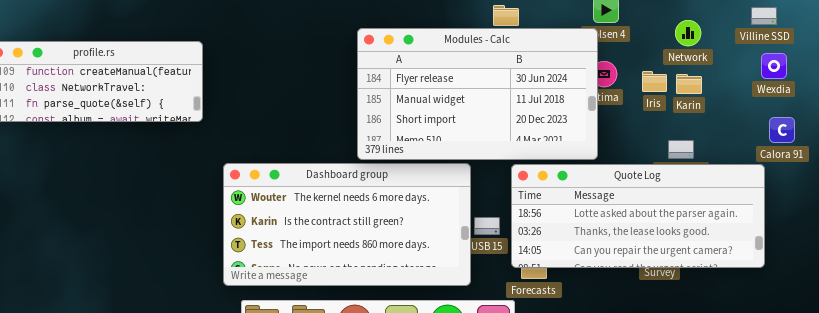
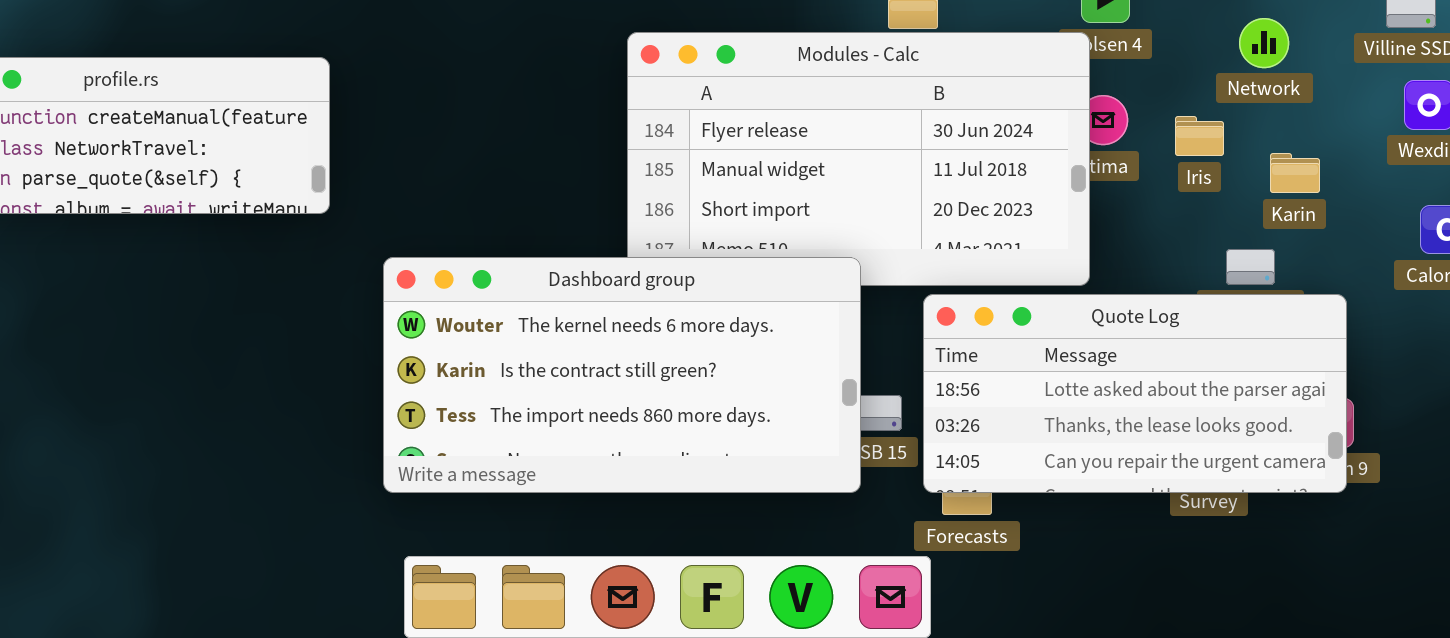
Karin: [676,74,702,94] -> [1270,153,1320,193], moved
Dashboard group: [223,163,471,286] -> [383,257,861,493], moved
Quote Log: [511,164,765,268] -> [923,294,1347,493], resized

